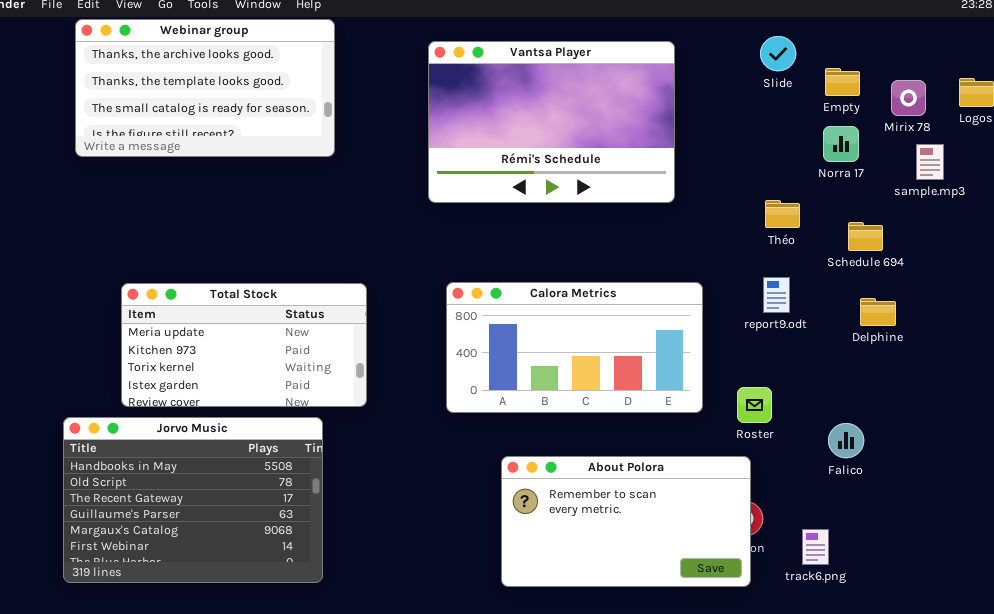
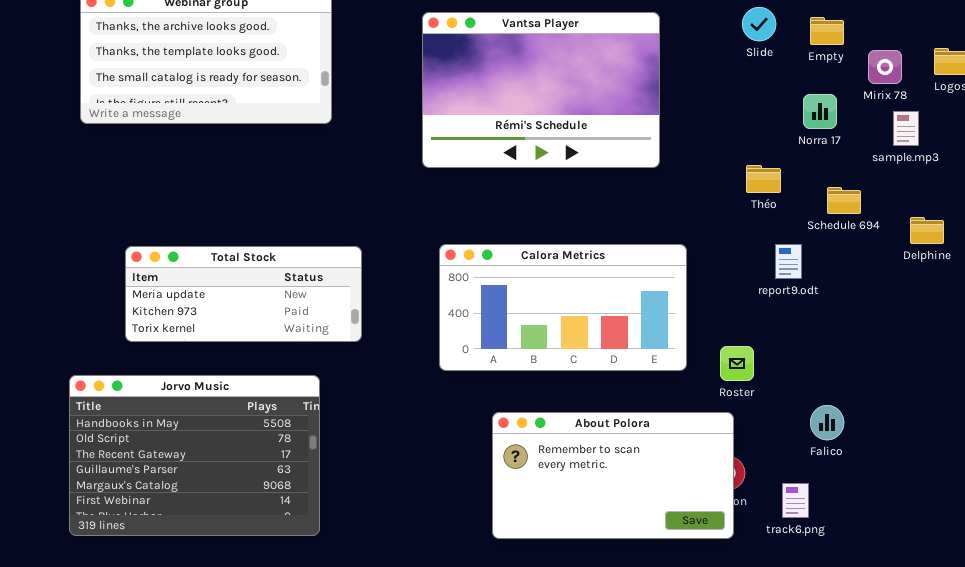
Empty: [825,68,860,96] -> [810,17,844,45], moved
report9.odt: [763,277,790,313] -> [775,244,802,279], moved
Total Stock: [121,283,367,407] -> [125,246,362,342], resized
Delphine: [860,298,896,326] -> [910,217,944,244], moved
Falico: [828,423,864,458] -> [810,405,844,440], moved

